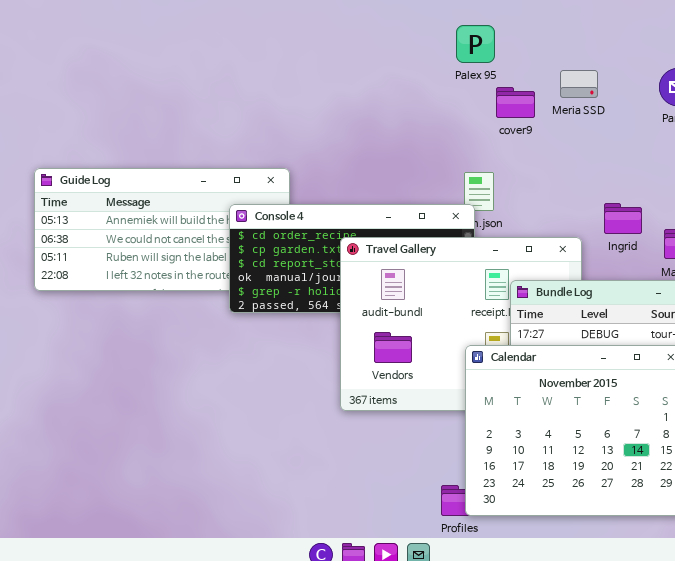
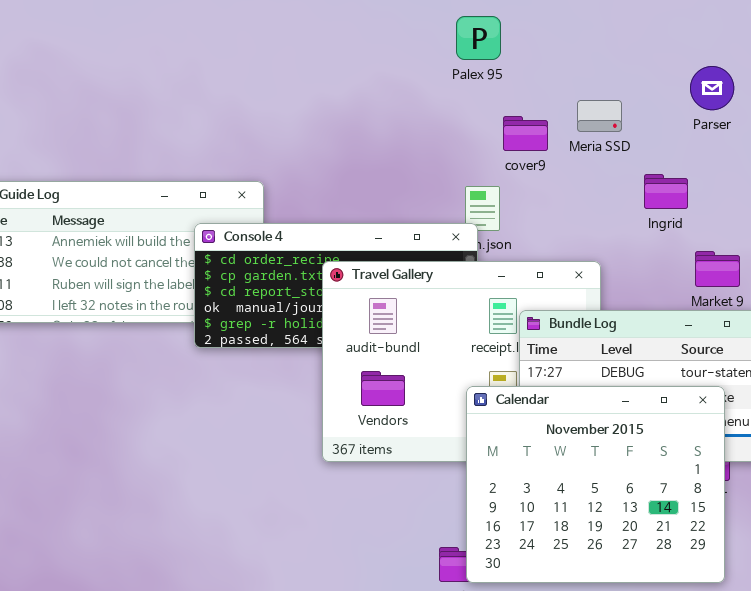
Meria SSD: [560,70,598,98] -> [577,100,622,132], moved
cover9: [496,87,535,118] -> [503,116,548,151], moved
Ingrid: [604,203,642,234] -> [644,174,688,209], moved

